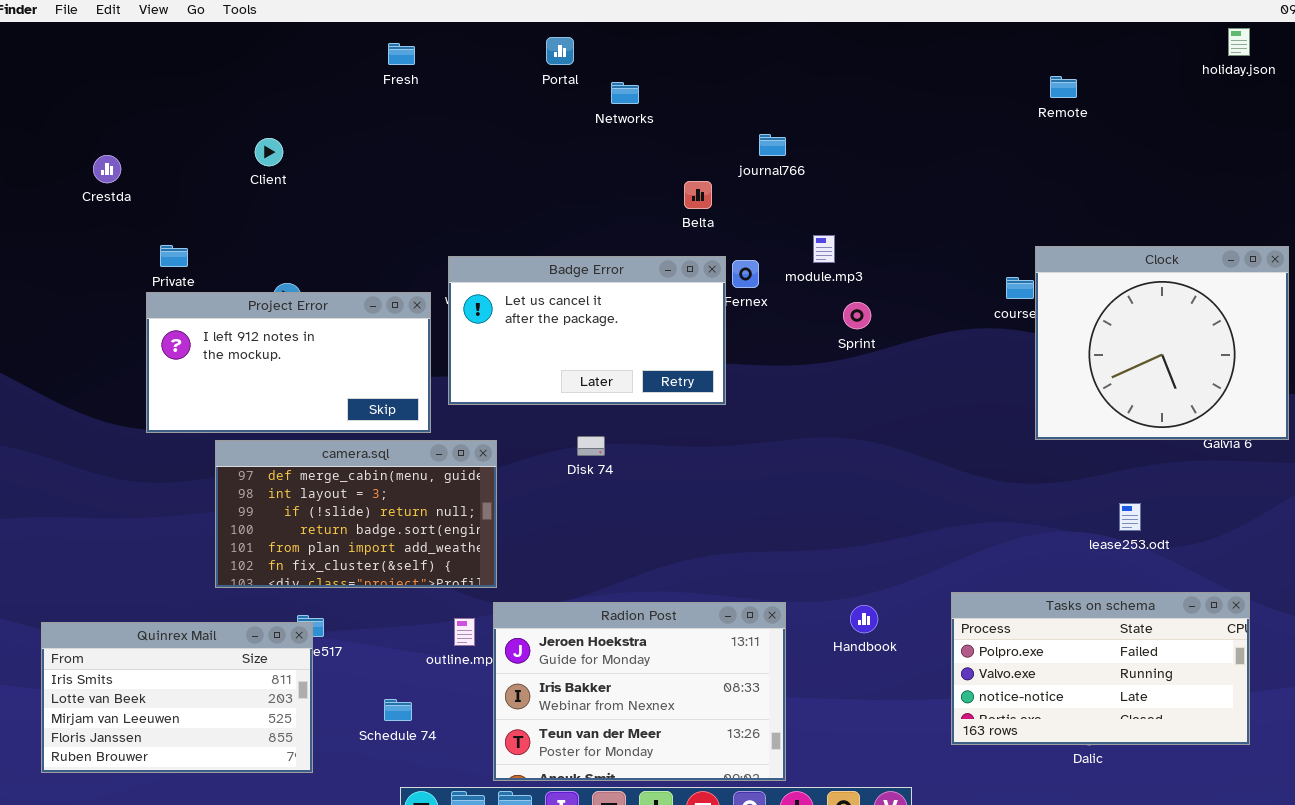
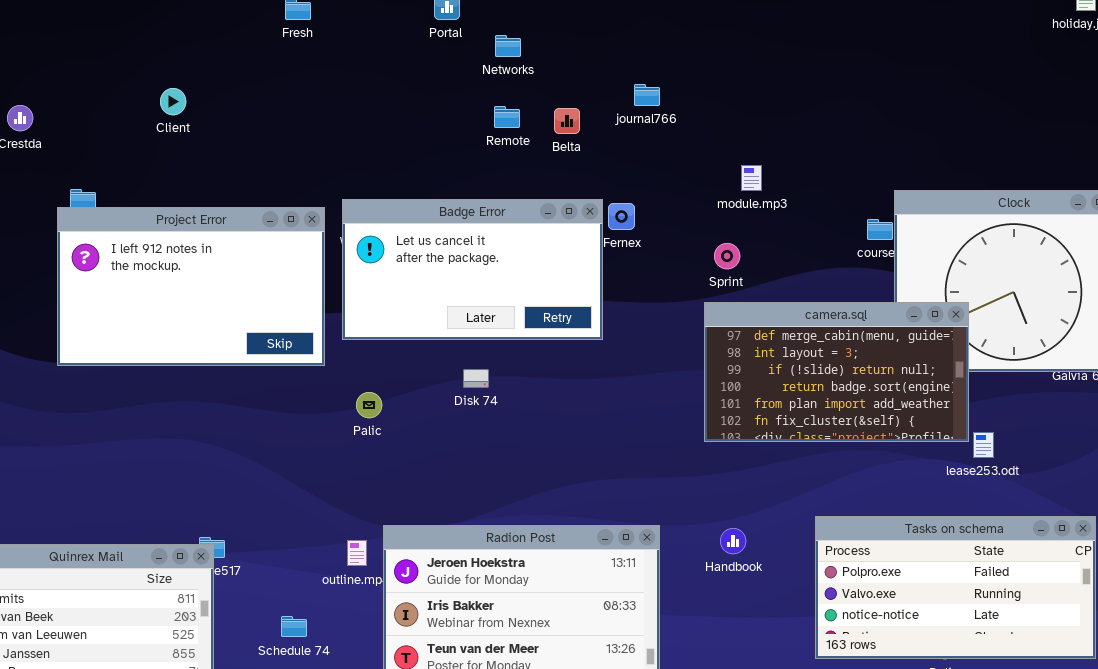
Remote: [1050,76,1077,98] -> [494,106,520,128], moved
Belta: [684,181,712,209] -> [554,108,580,134], moved
module.mp3: [813,235,835,263] -> [741,165,762,191], moved
Project Error: [146,292,431,433] -> [57,207,325,366], resized
camera.sql: [215,440,497,588] -> [704,302,969,442], moved

